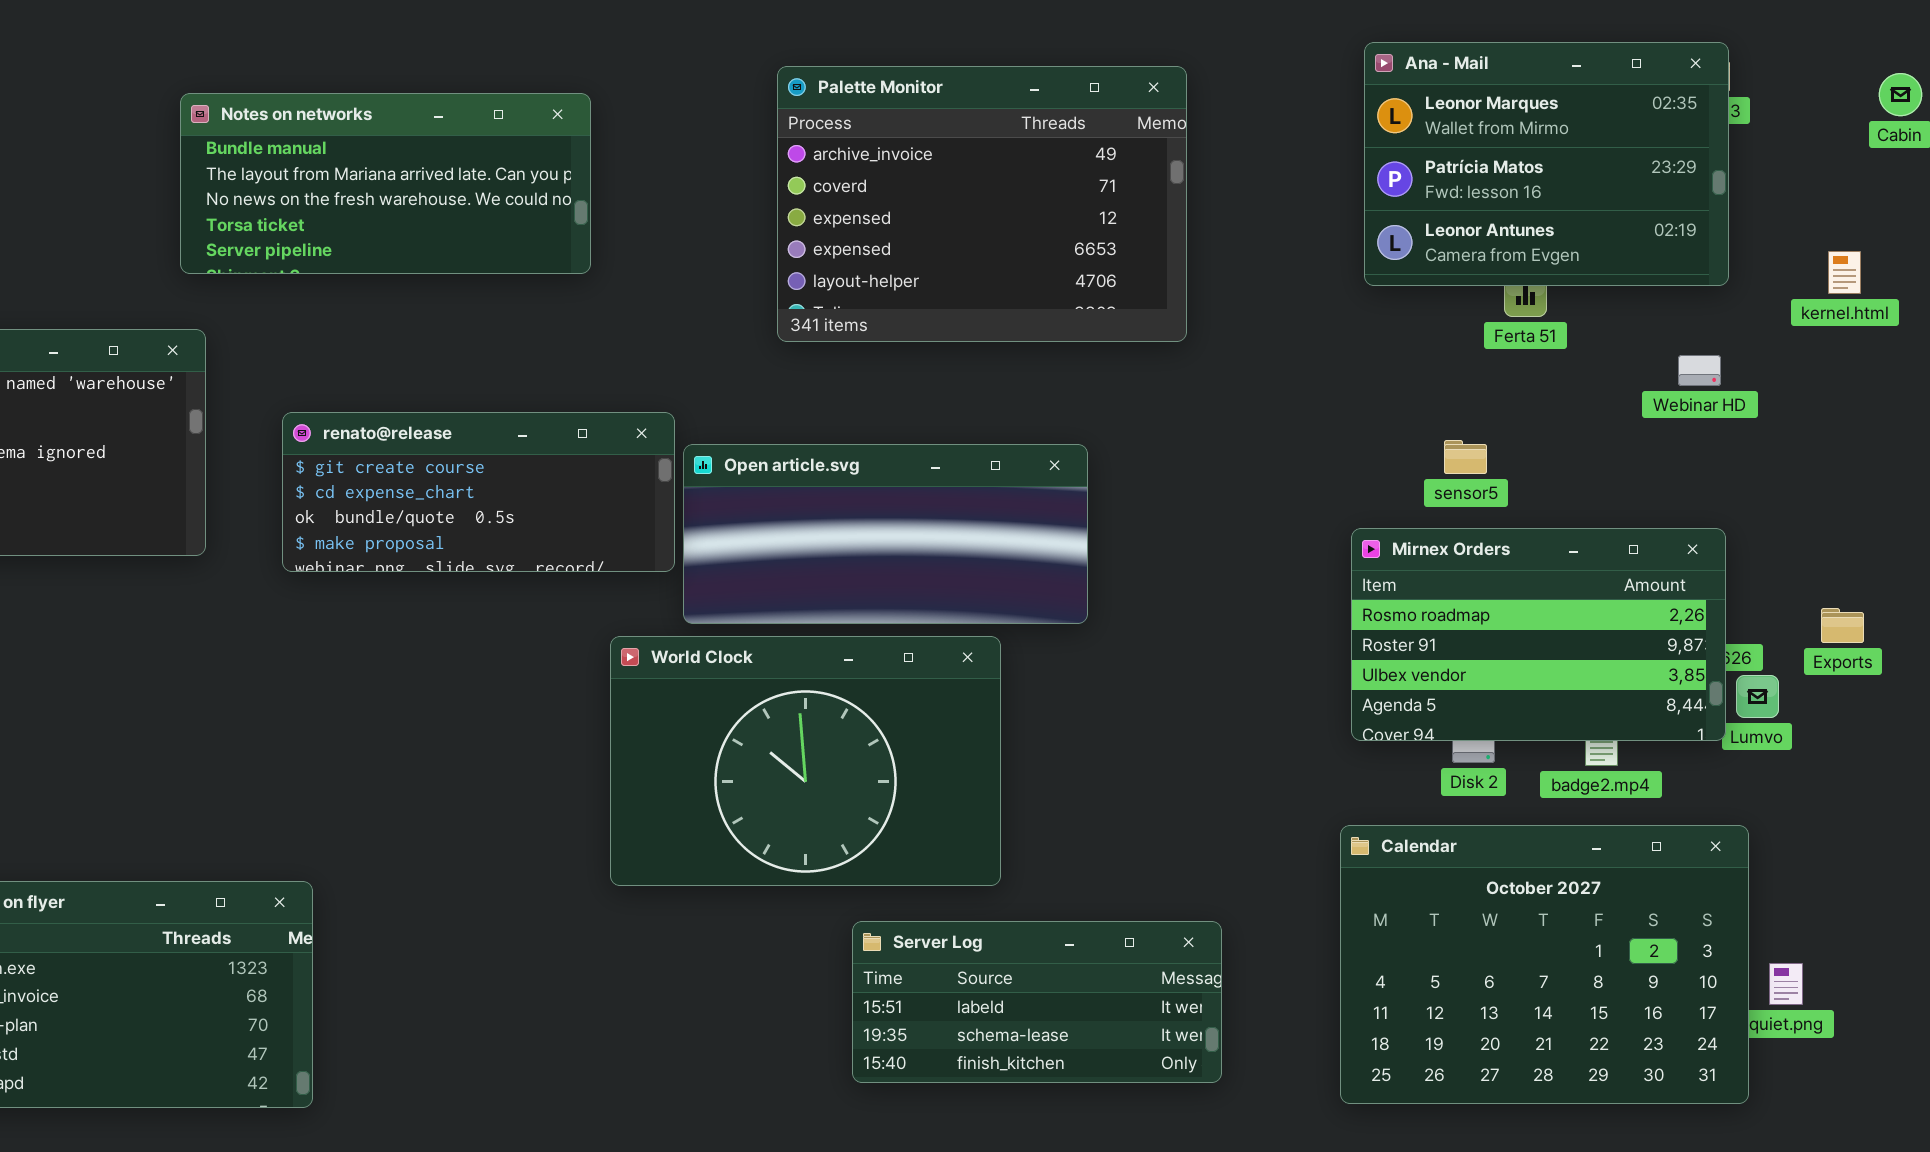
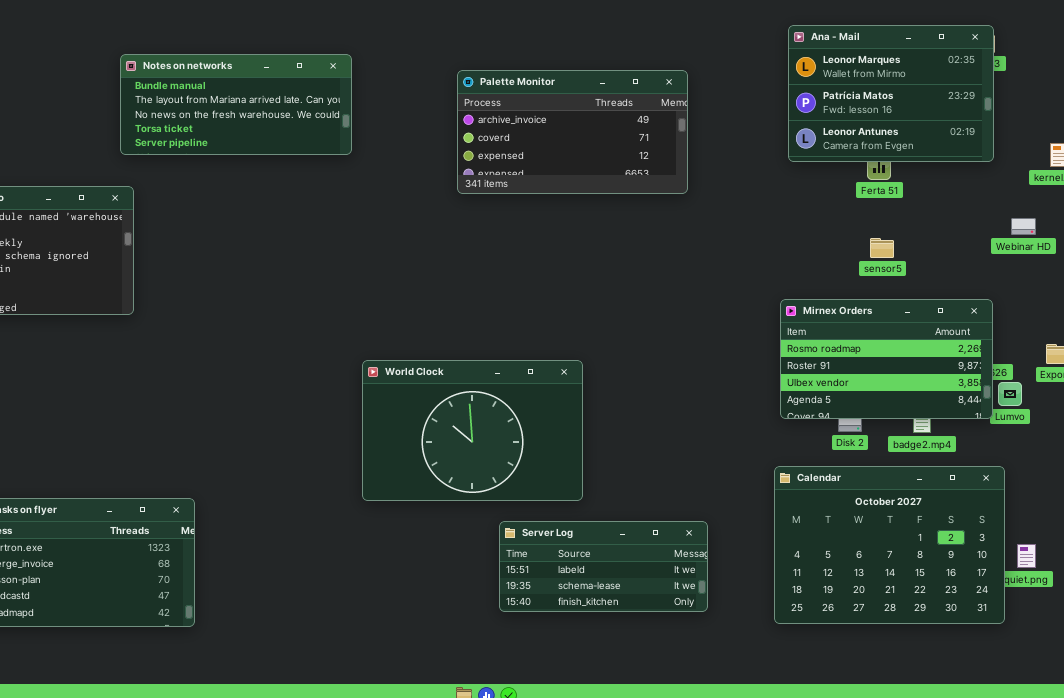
Palette Monitor: [777,66,1187,342] -> [457,70,688,194], resized
Webinar HD: [1678,355,1721,386] -> [1011,218,1036,235], moved
renato@release: [282,412,675,572] -> none, closed
sensor5: [1444,440,1487,474] -> [870,238,894,258], moved
Open article.svg: [683,444,1088,624] -> none, closed

